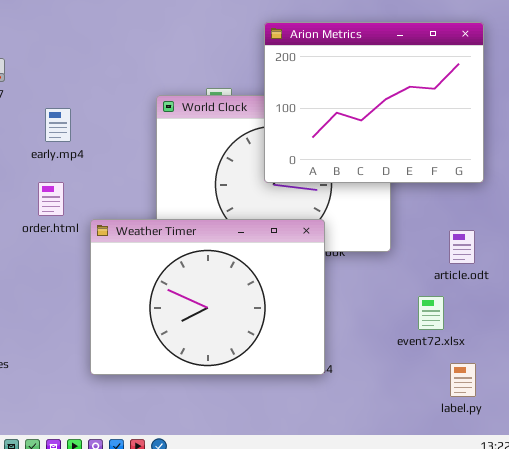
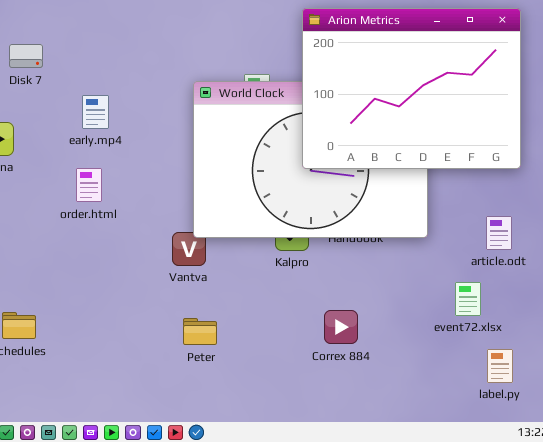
Weather Timer: [90,219,325,375] -> none, closed

